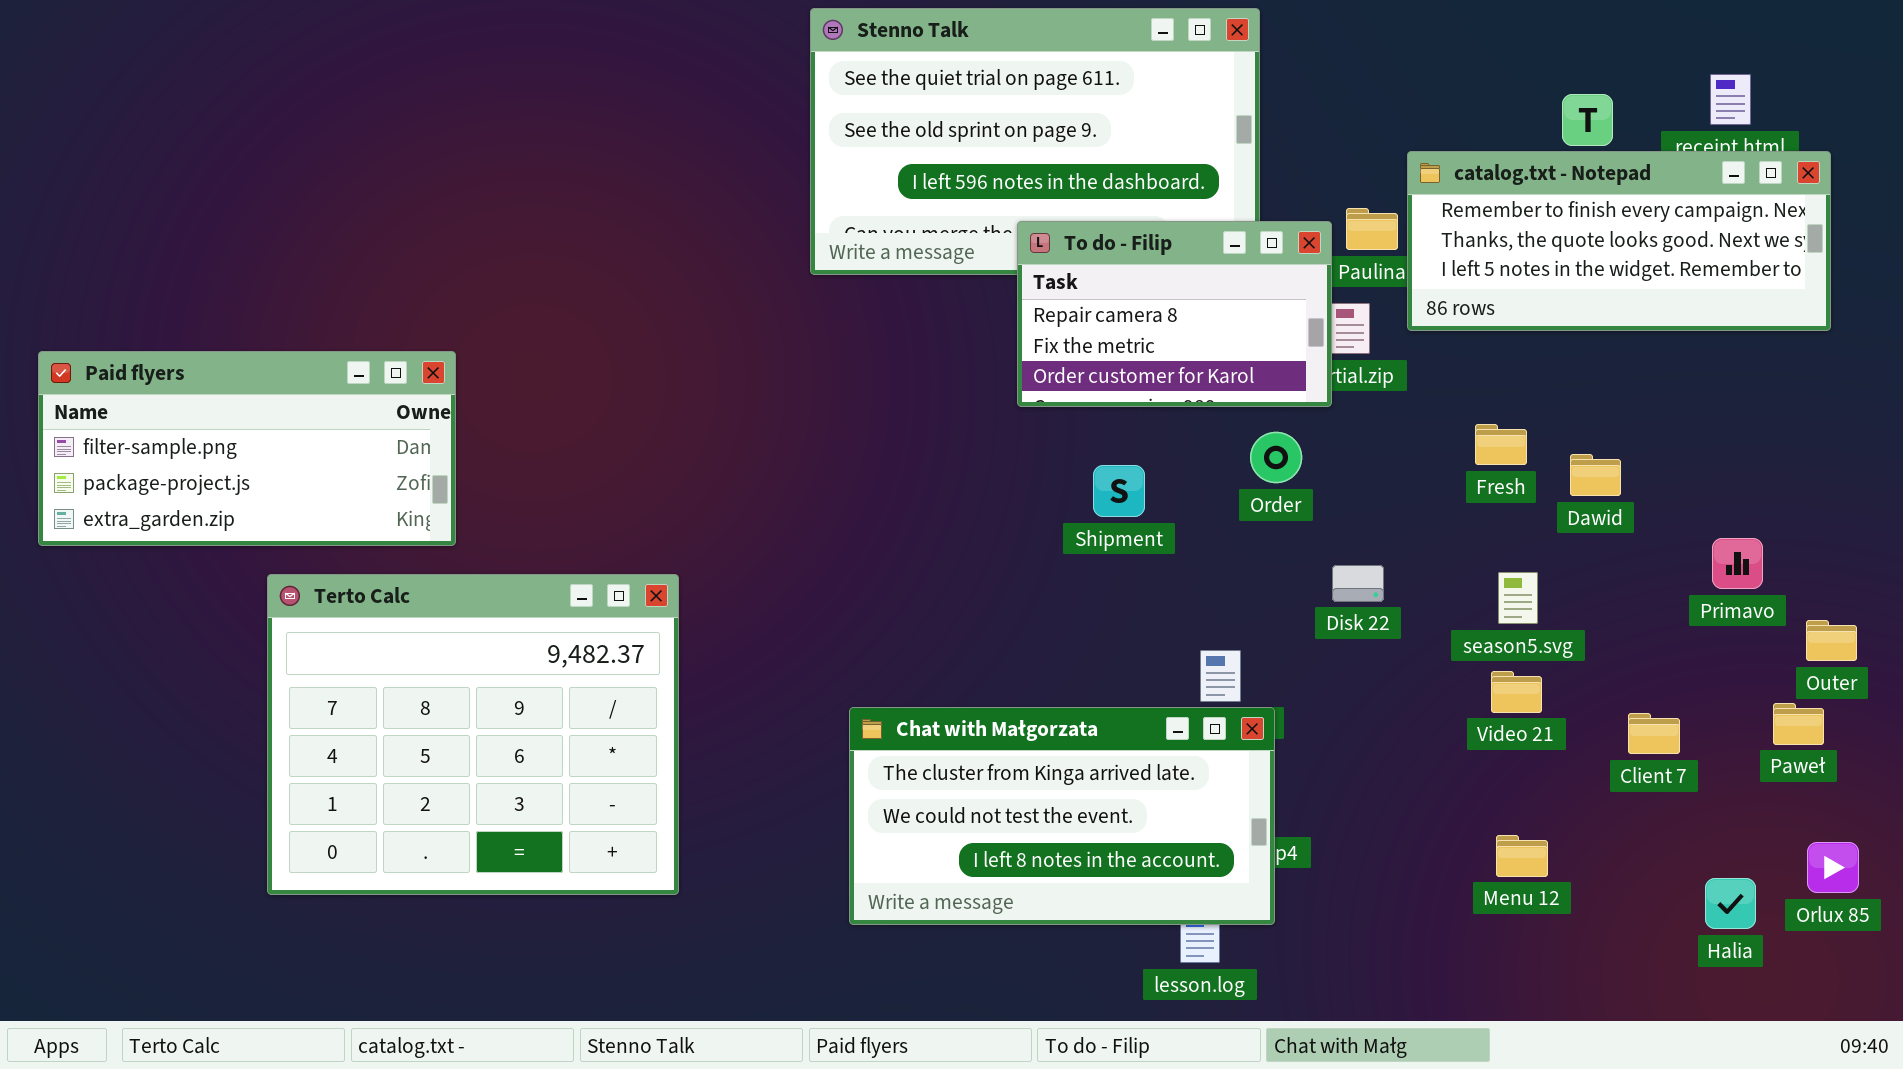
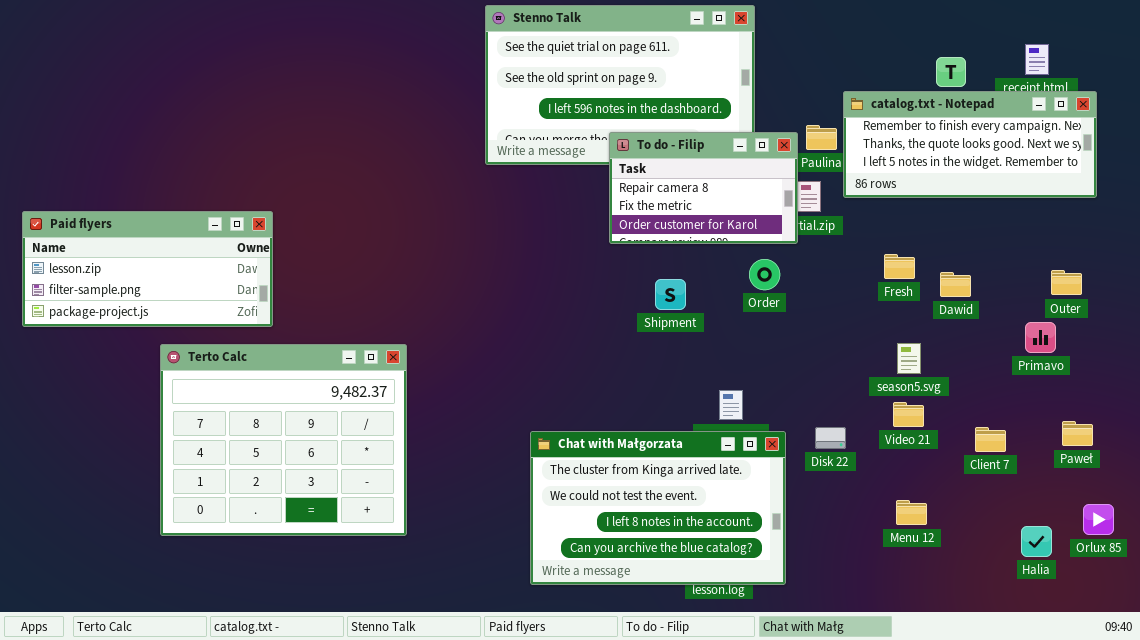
Paid flyers: [38,351,456,546] -> [22,211,273,327], scrolled up 1 row
Disk 22: [1332,565,1384,602] -> [815,427,846,449], moved
Outer: [1806,620,1857,661] -> [1051,270,1082,295], moved
Chat with Małgorzata: [849,707,1275,925] -> [530,431,786,585], moved, resized

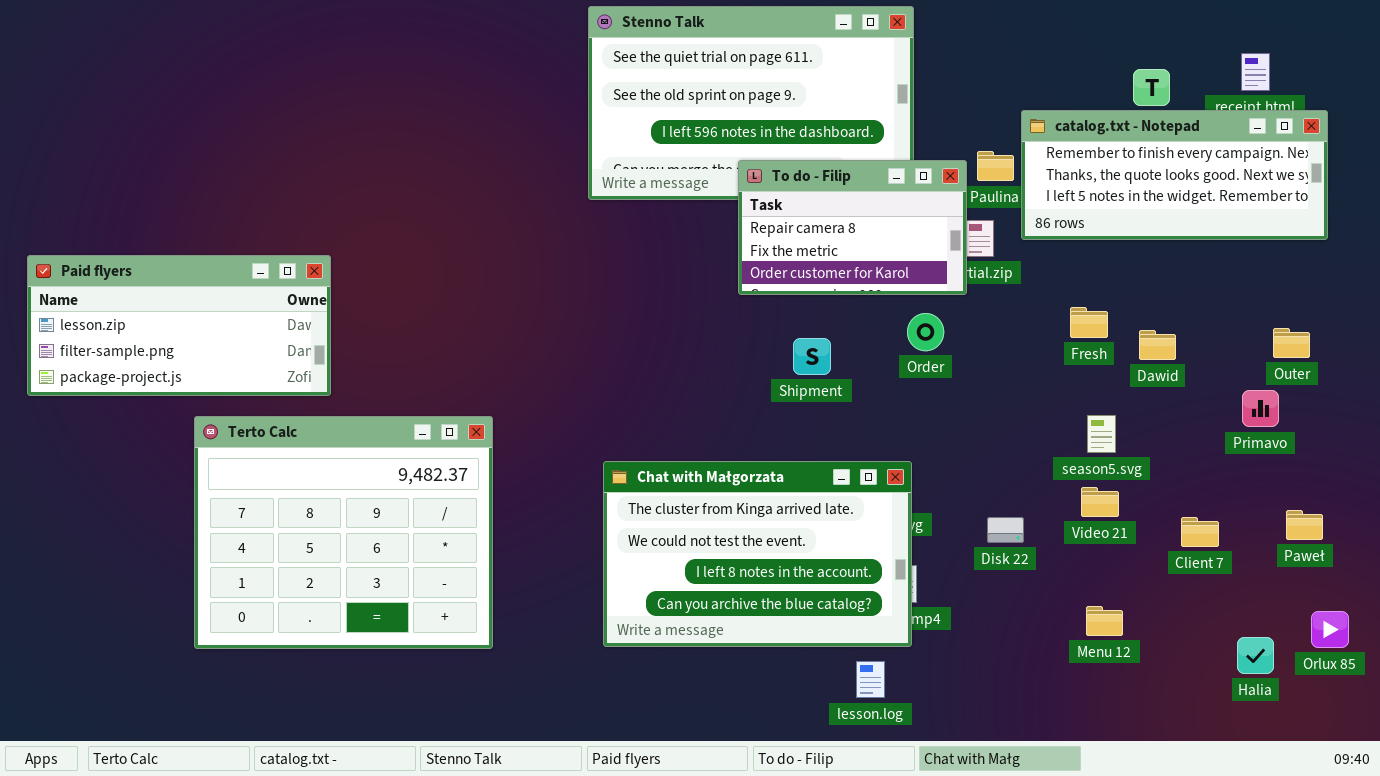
Chat with Małgorzata: [530,431,786,585] -> [603,461,912,647], moved

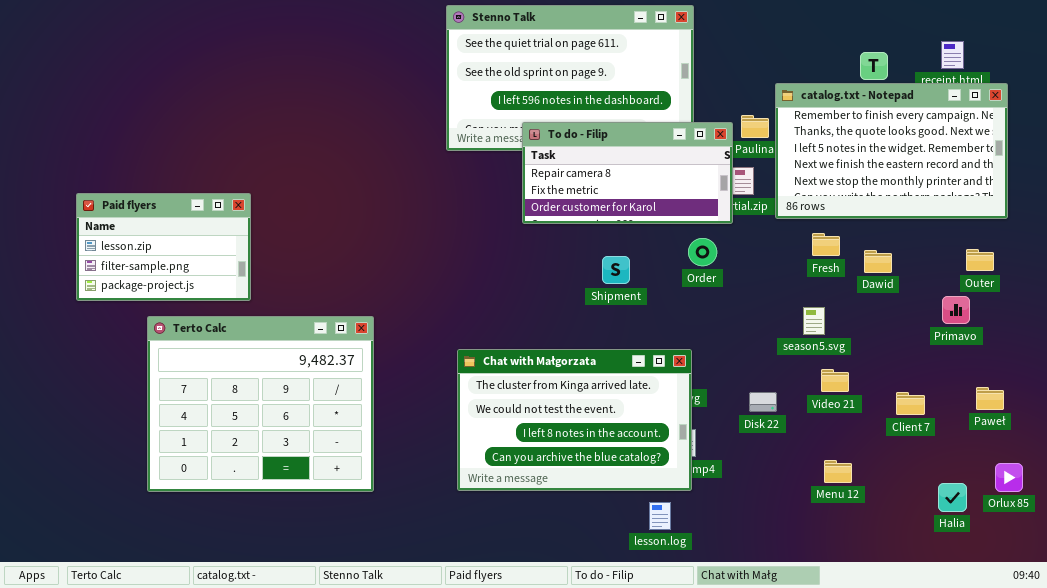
catalog.txt - Notepad: [1021,110,1328,240] -> [775,83,1008,219], resized
To do - Filip: [738,160,967,295] -> [522,122,733,224], resized
Paid flyers: [27,255,331,396] -> [76,193,251,301], resized
season5.svg: [1087,415,1116,453] -> [803,307,825,335], moved

